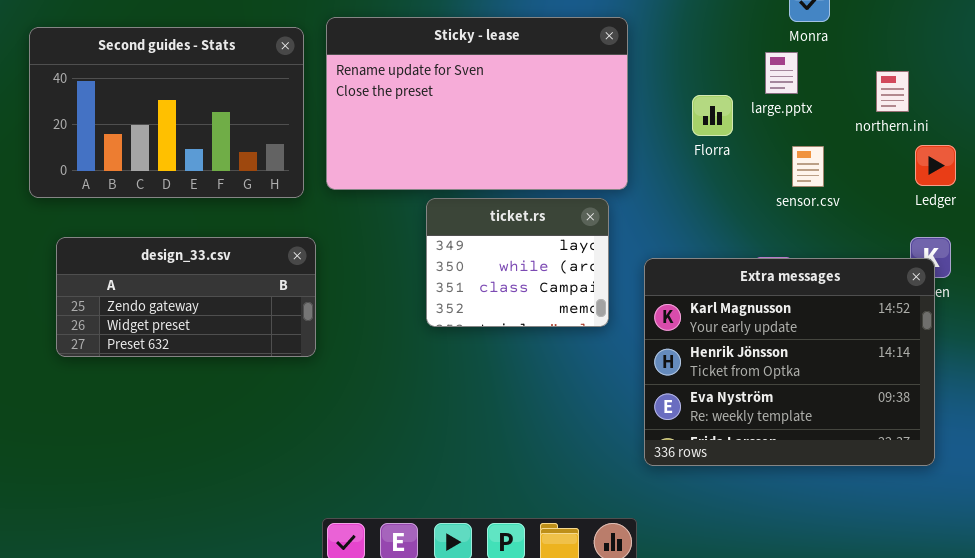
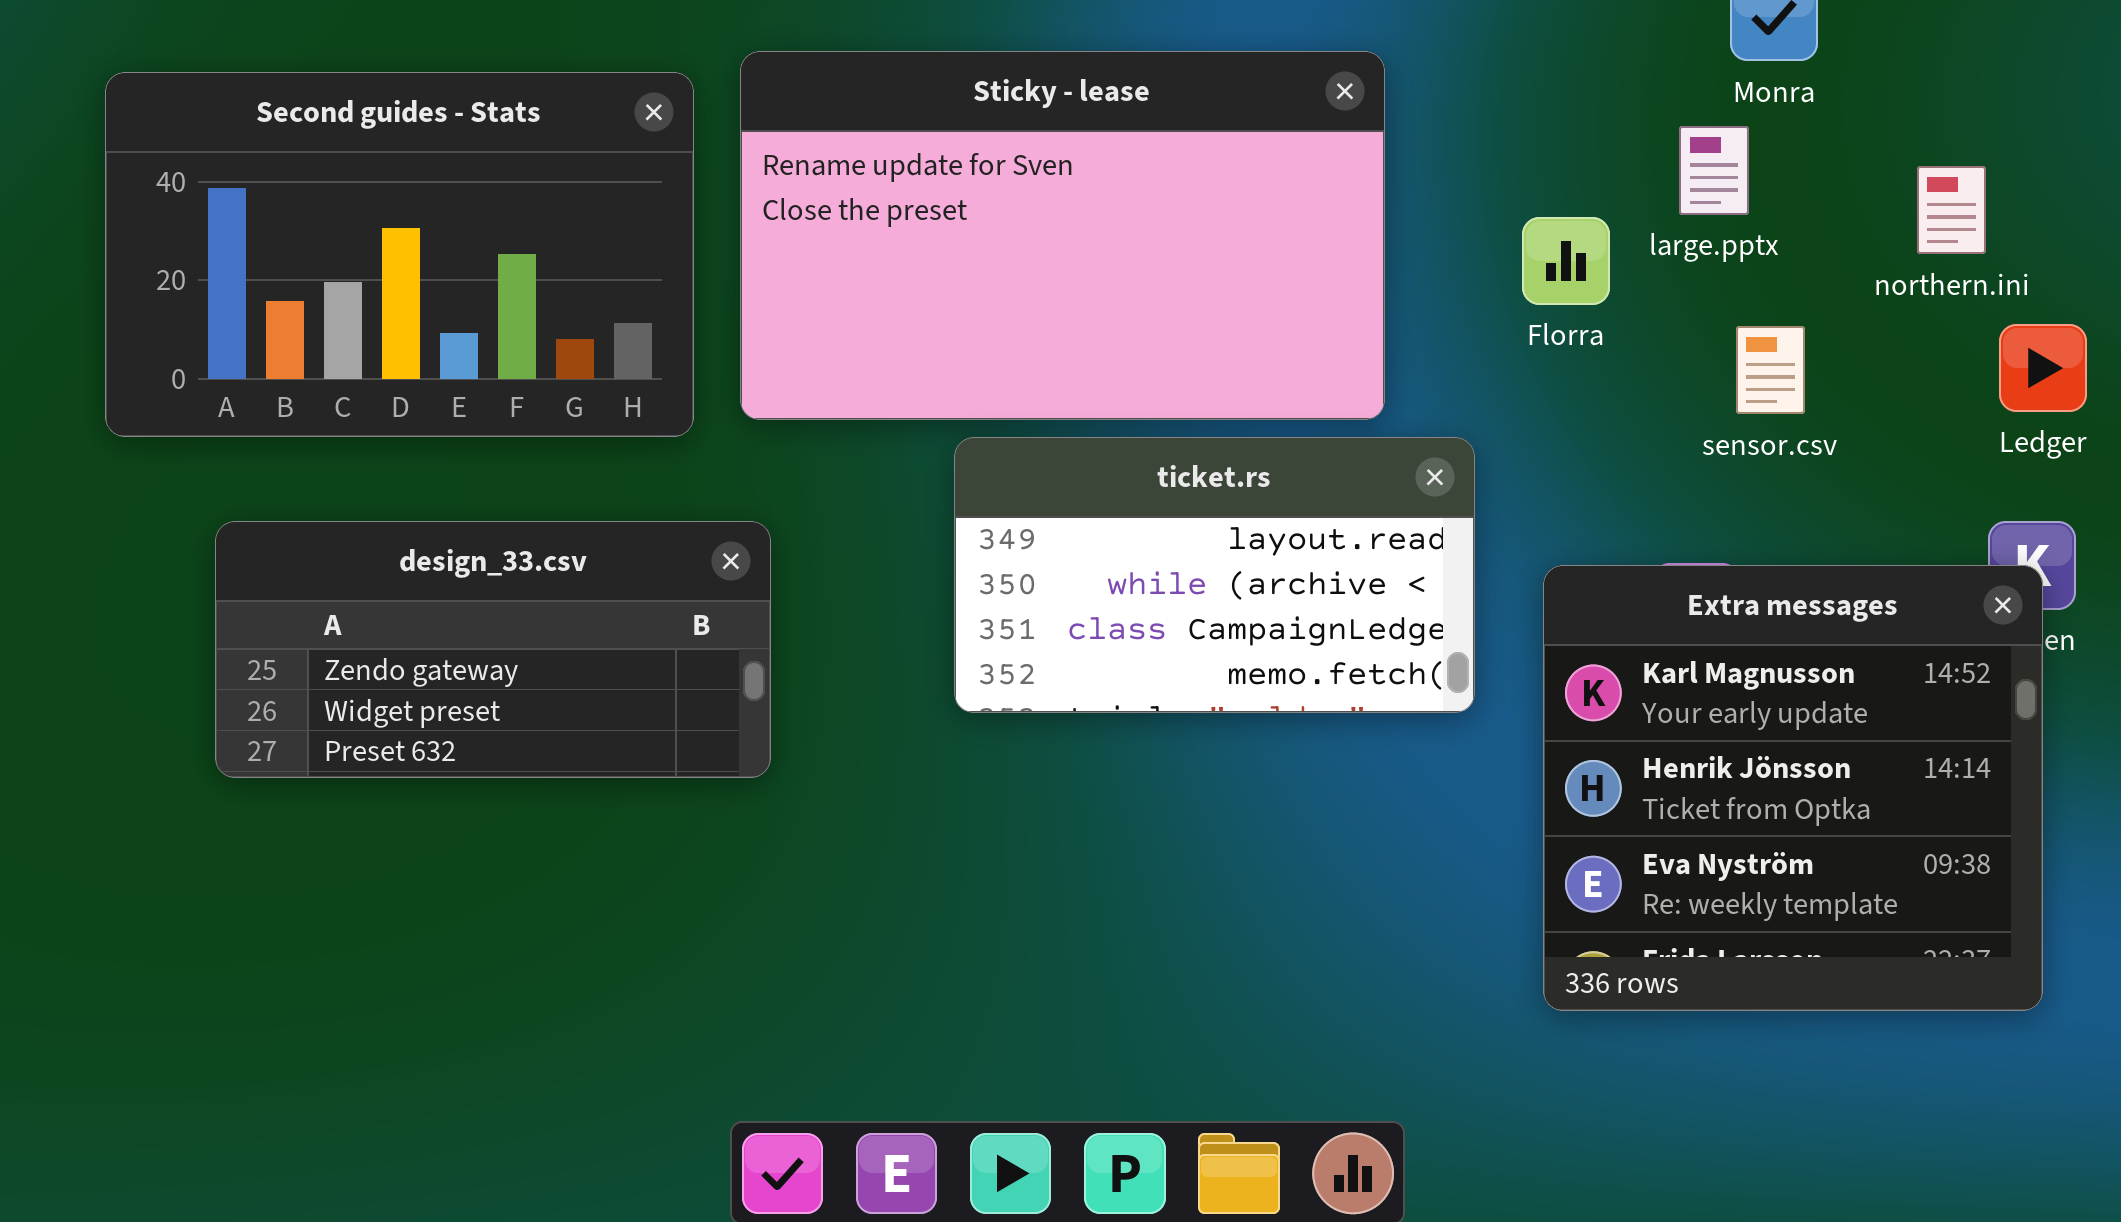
ticket.rs: [426,198,609,327] -> [954,437,1475,713], resized
design_33.csv: [56,237,316,357] -> [215,521,771,778], moved
Extra messages: [644,258,935,466] -> [1543,565,2043,1011], resized

